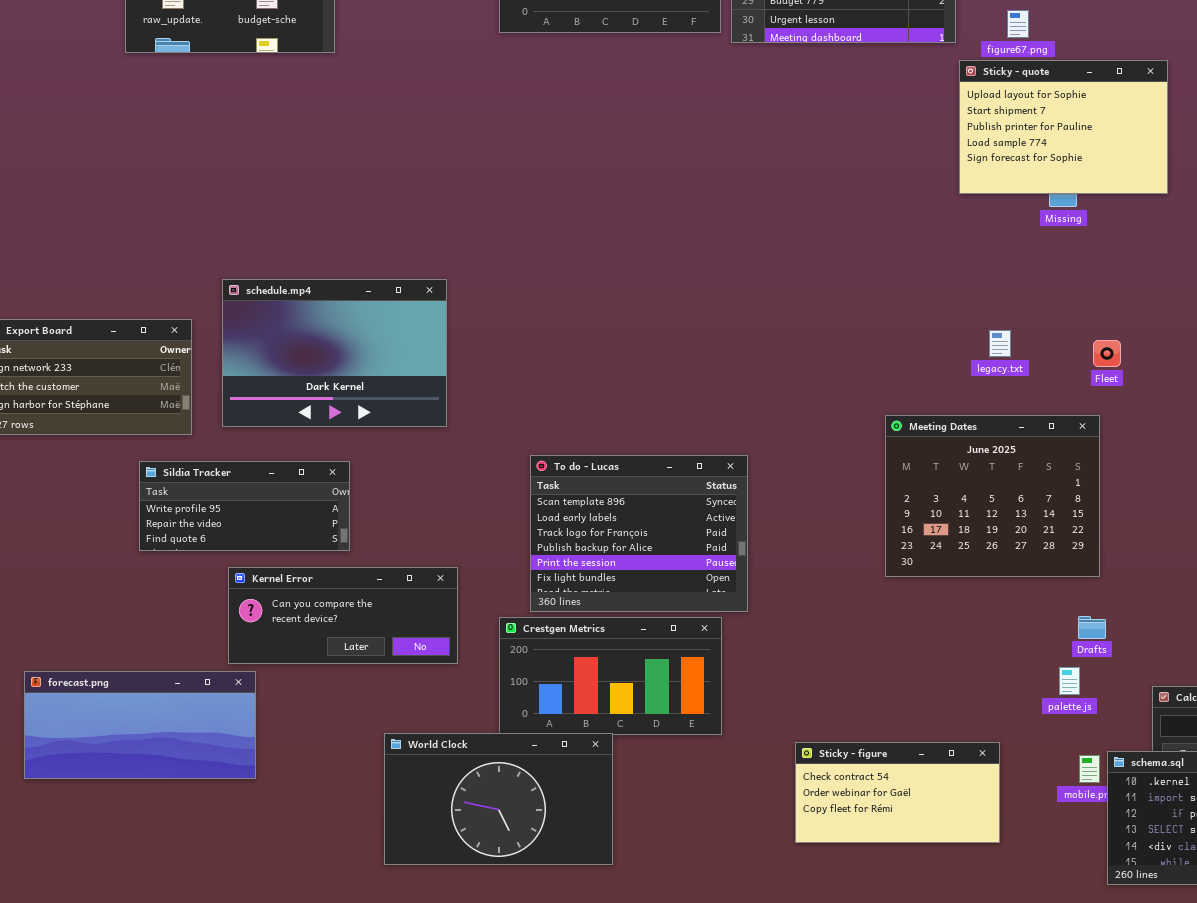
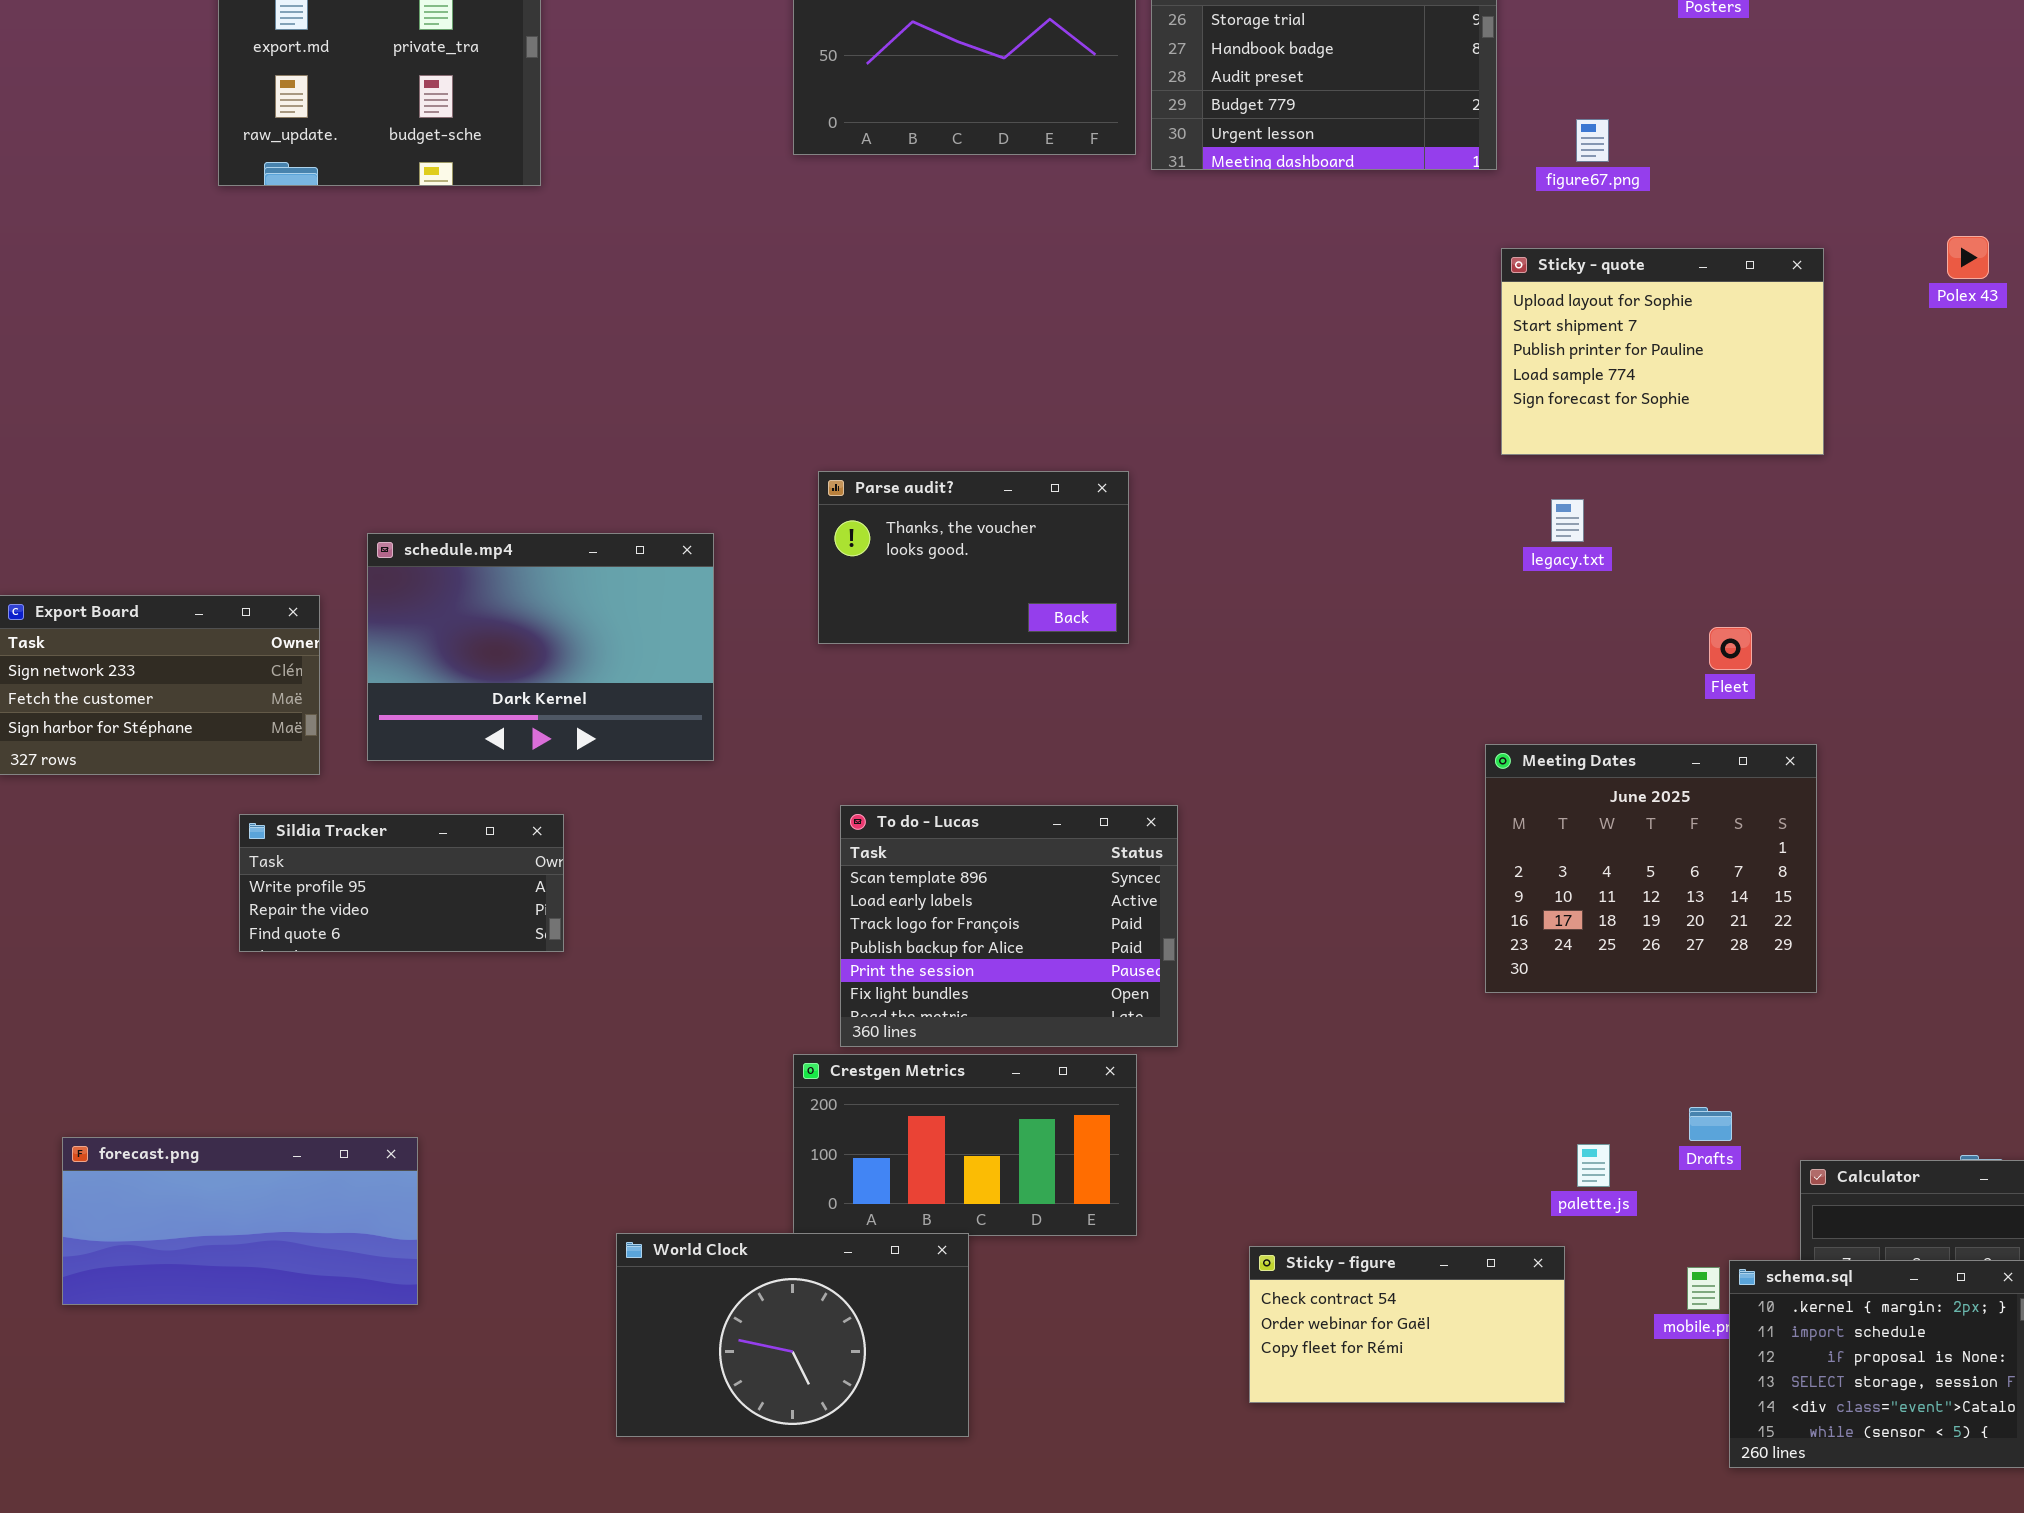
Sticky - quote: [959,60,1168,194] -> [1501,248,1824,455], moved
Parse audit?: none -> [818,471,1129,644], opened
legacy.txt: [989,330,1011,357] -> [1551,499,1584,542], moved
Meeting Dates: [885,415,1100,577] -> [1485,744,1817,993], moved
Kernel Error: [228,567,458,664] -> none, closed
Drafts: [1078,616,1106,639] -> [1689,1107,1732,1141], moved
palette.js: [1059,667,1080,695] -> [1577,1144,1610,1187], moved

